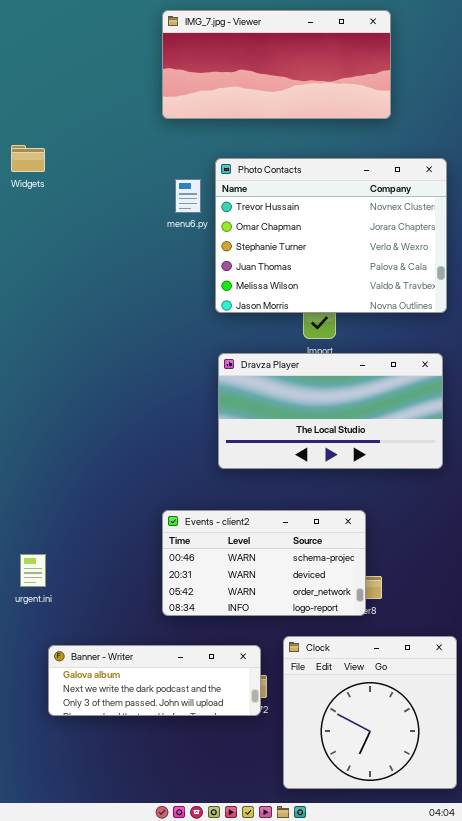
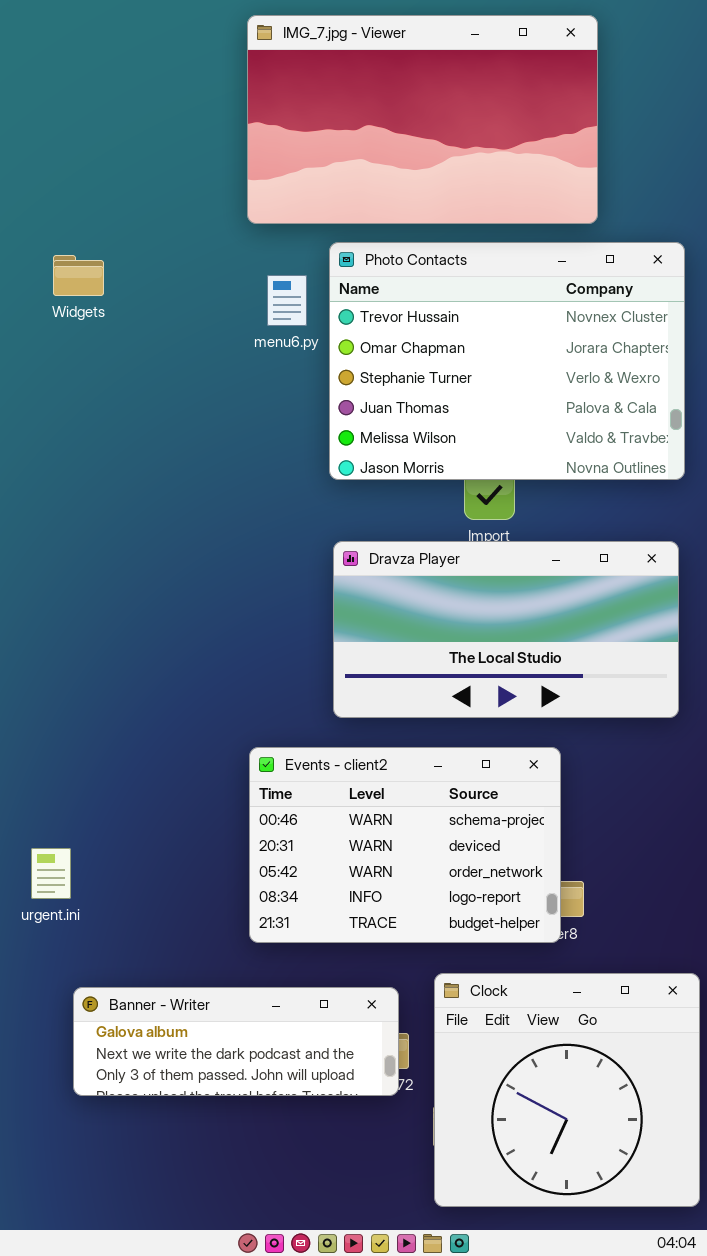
IMG_7.jpg - Viewer: [162,10,391,119] -> [247,15,598,224], resized
Widgets: [11,145,45,172] -> [53,255,104,296], moved
Events - client2: [162,510,366,616] -> [249,747,561,943], resized

